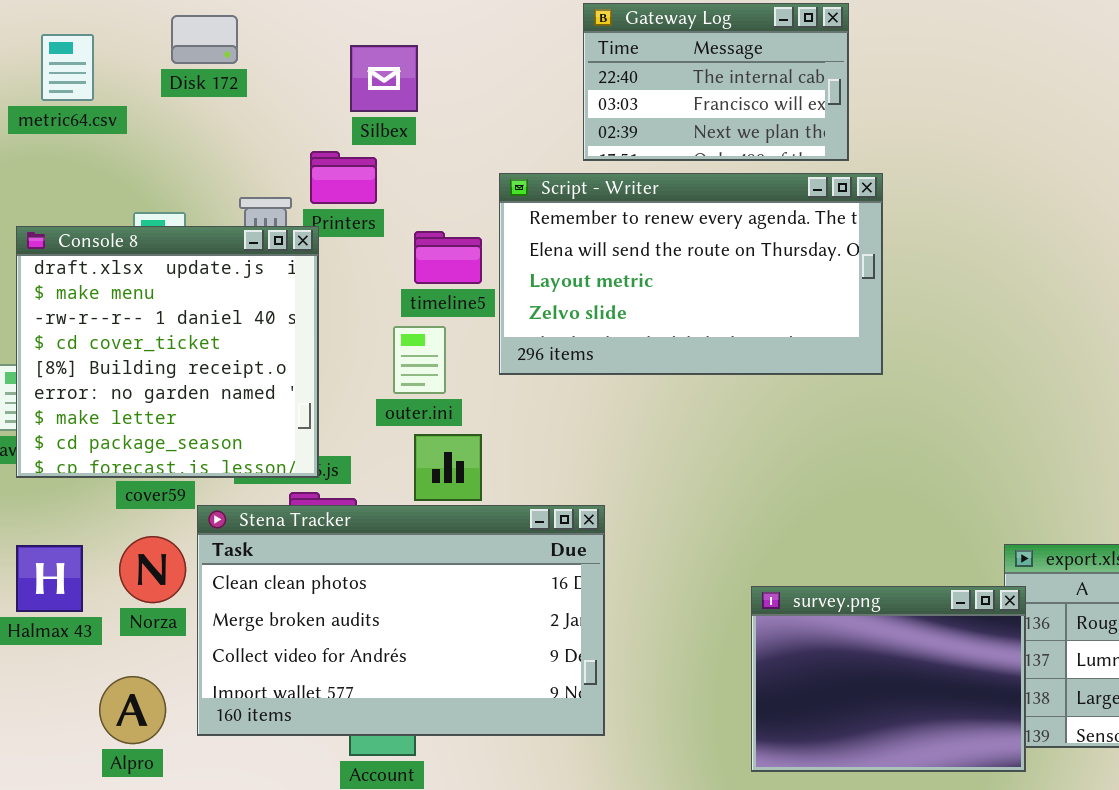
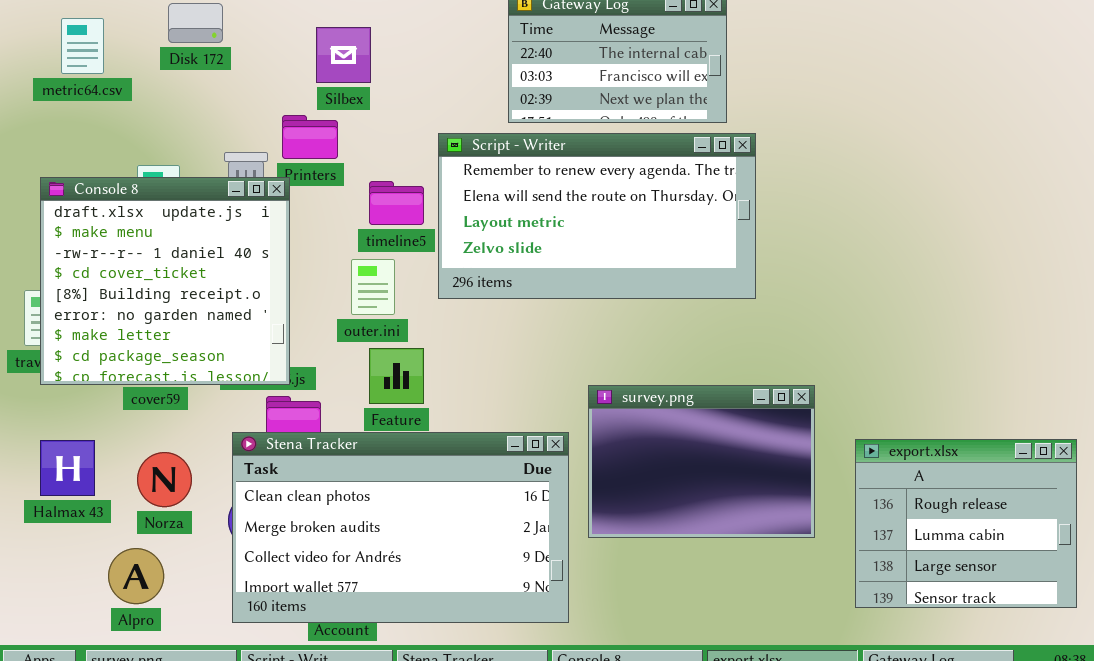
Stena Tracker: [197,505,605,736] -> [232,432,569,623], moved
Norza: [119,536,186,603] -> [137,452,192,507], moved
survey.png: [751,586,1026,772] -> [588,385,815,538], moved

